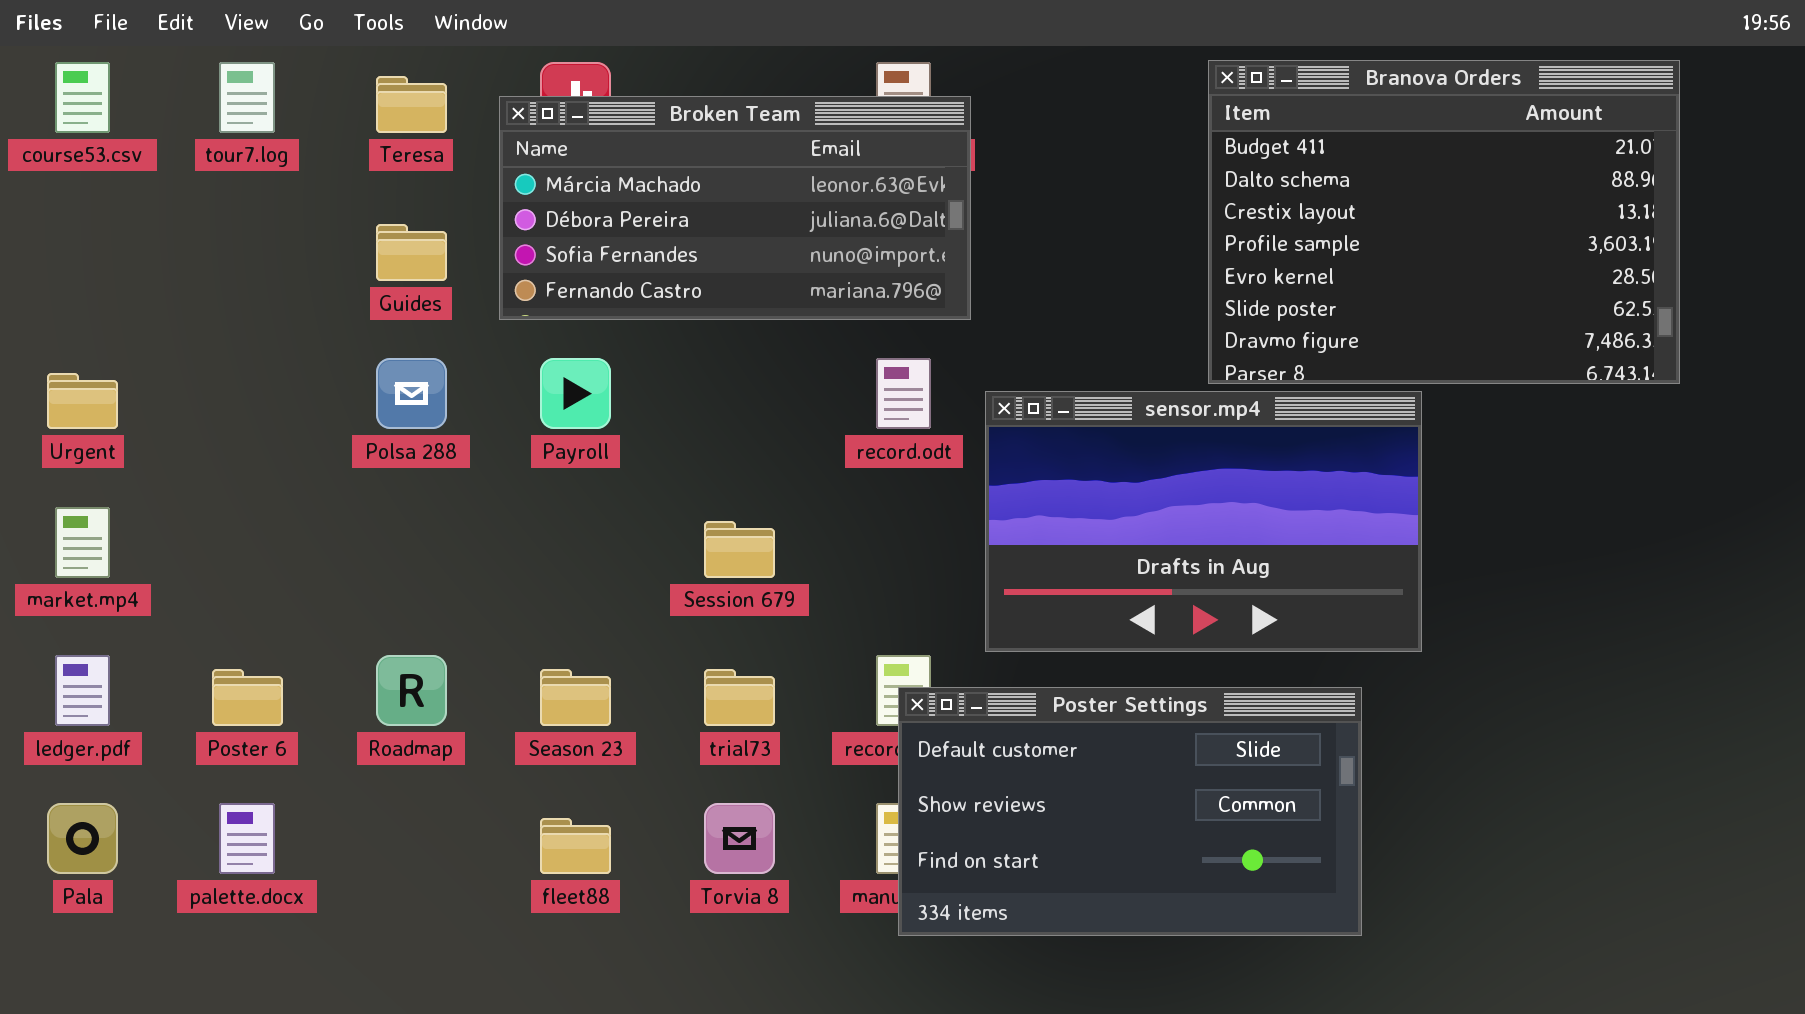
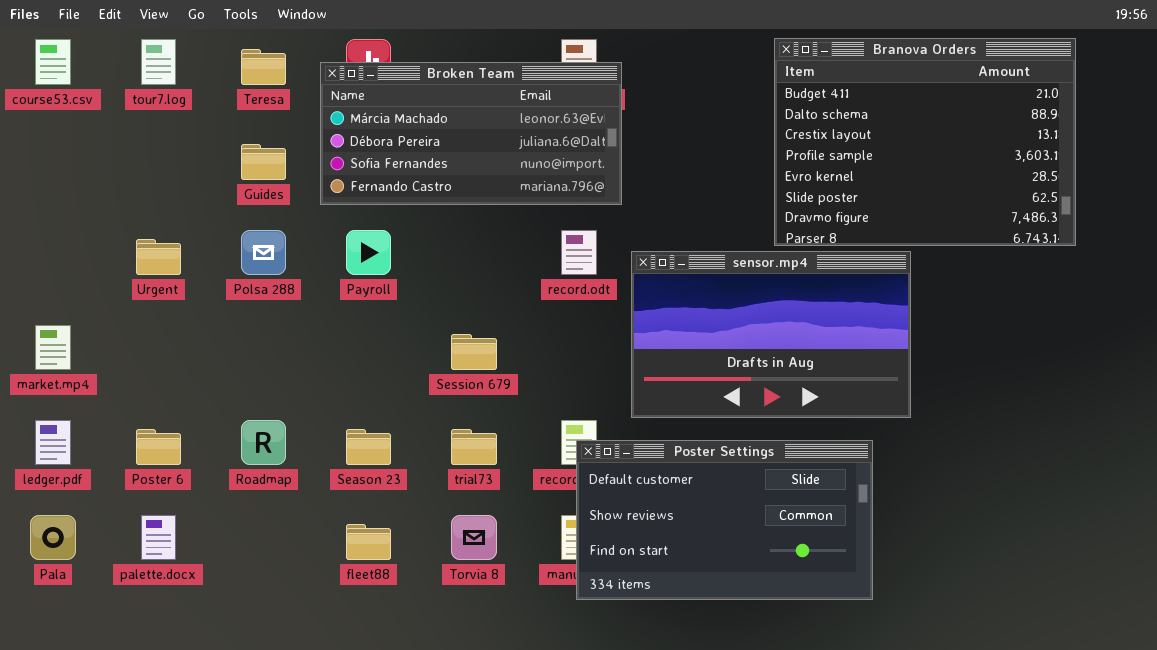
Urgent: [47,373,118,429] -> [136,239,181,275], moved

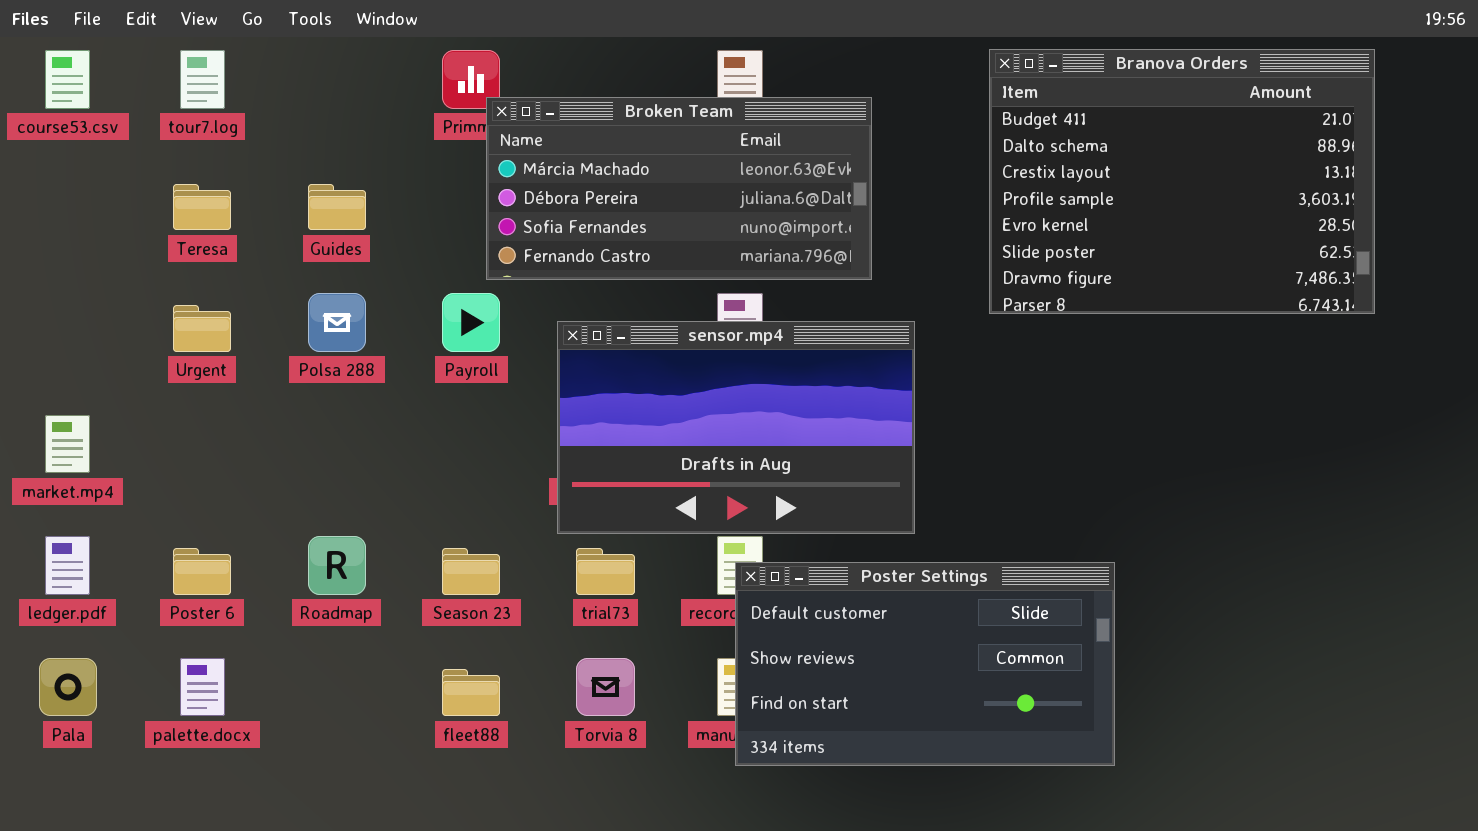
Teresa: [241,49,286,85] -> [173,184,231,230], moved
Broken Team: [320,62,622,205] -> [486,97,872,280], moved
sensor.mp4: [631,251,911,418] -> [557,321,915,534], moved

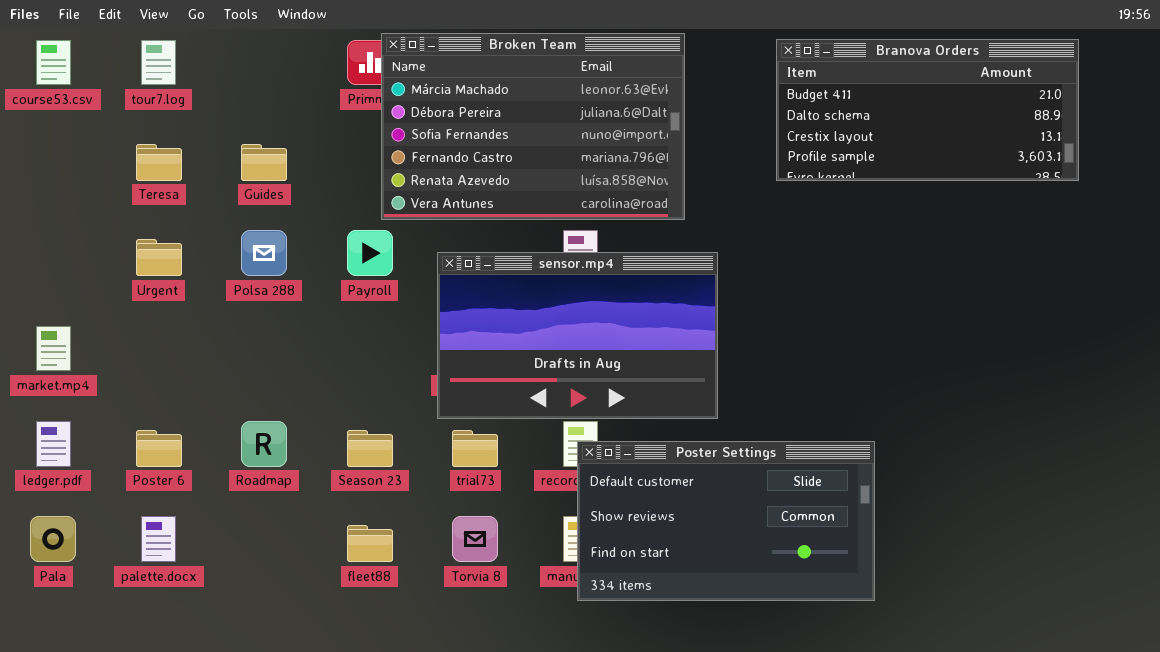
Branova Orders: [989,49,1375,314] -> [776,39,1079,181], resized
Broken Team: [486,97,872,280] -> [381,33,685,220], resized

